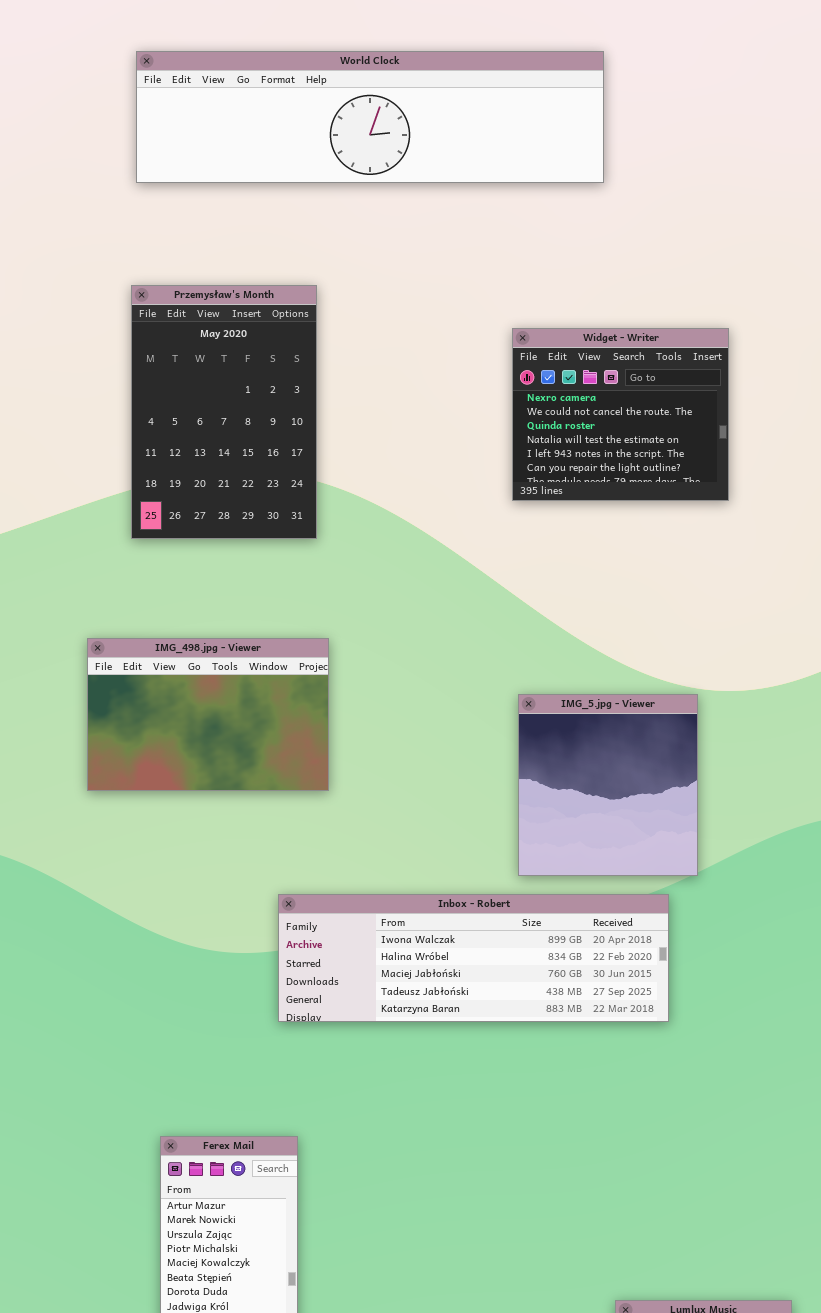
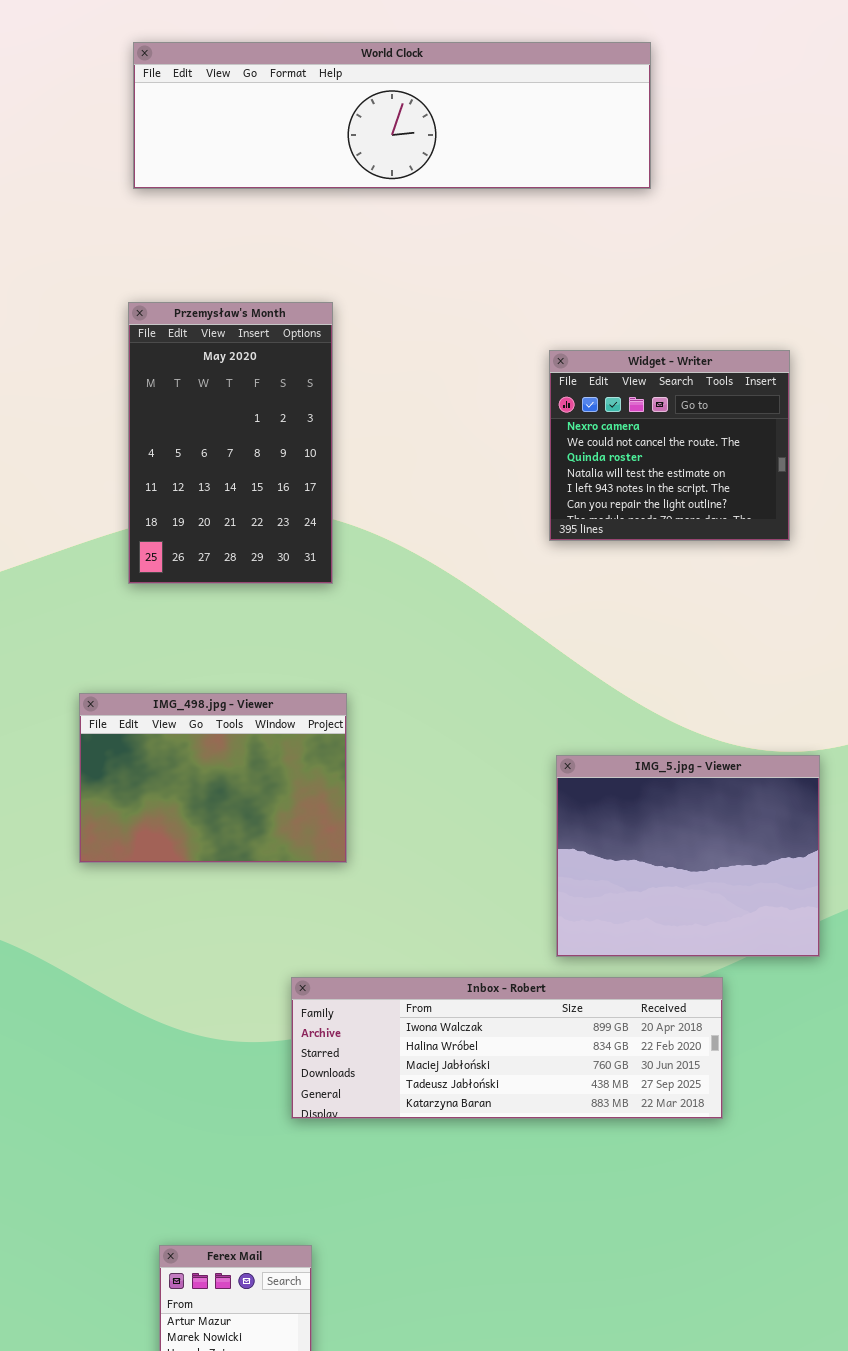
IMG_5.jpg - Viewer: [518,694,698,876] -> [556,755,820,957], resized

